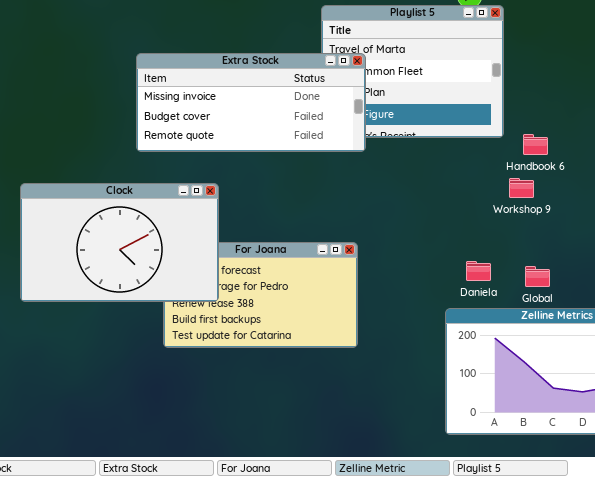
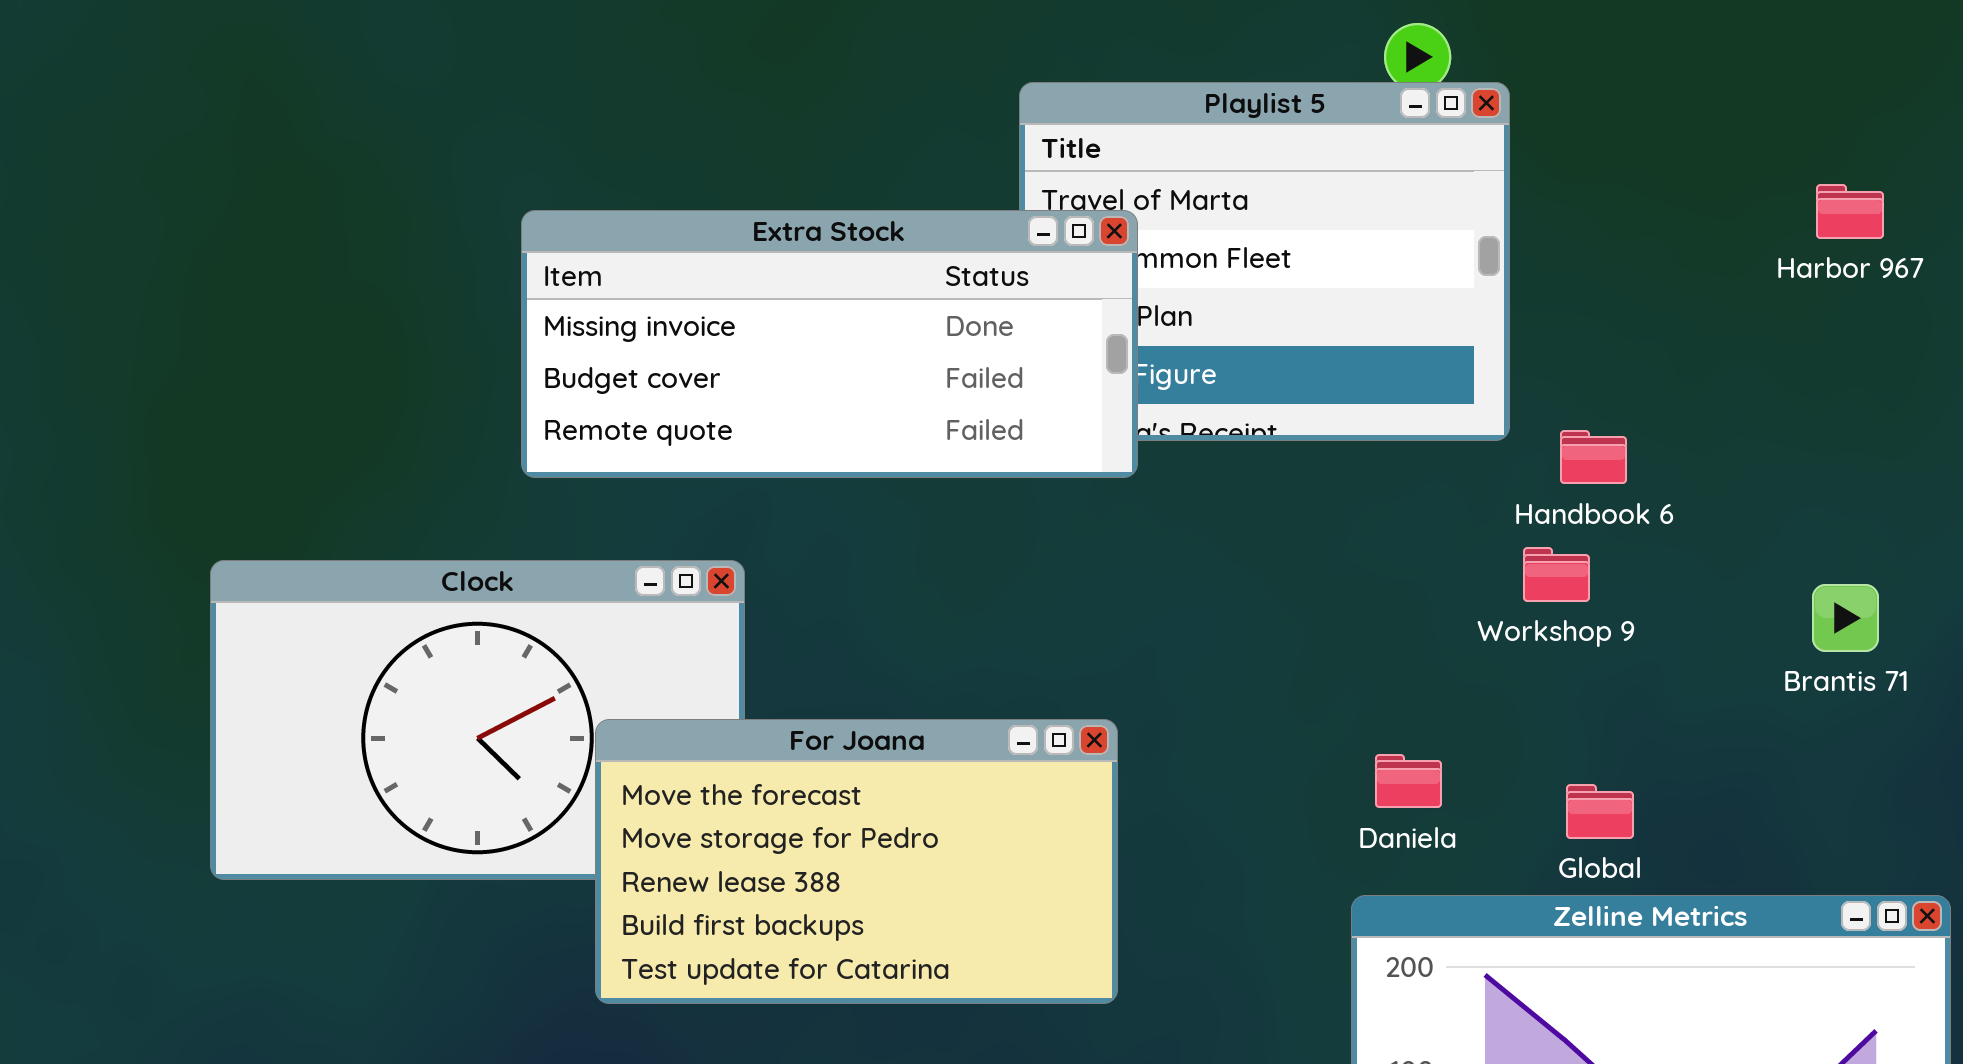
For Joana: [163,242,358,348] -> [595,719,1118,1004], raised
Daniela: [466,261,491,281] -> [1375,754,1442,808], moved

